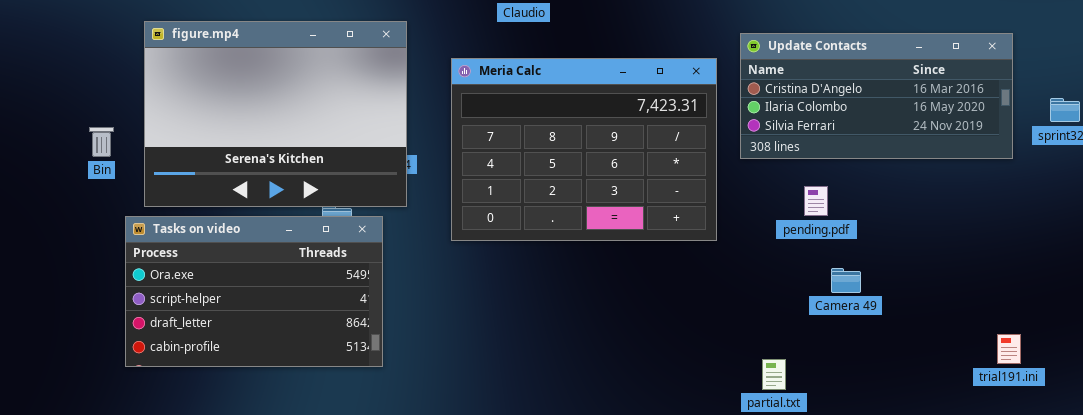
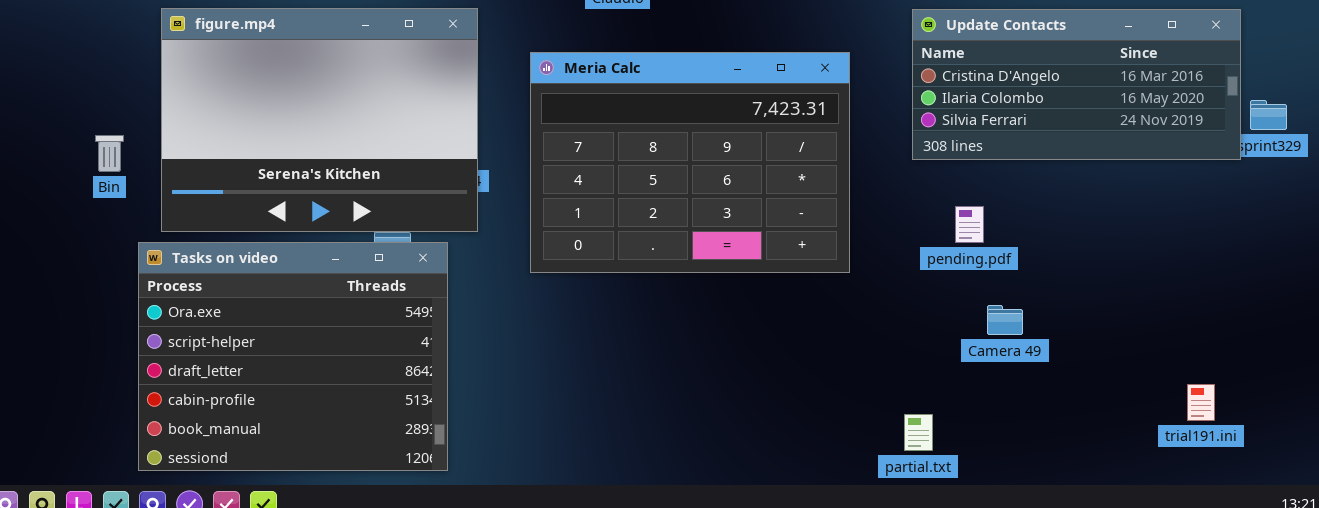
Update Contacts: [740,33,1013,159] -> [912,9,1241,160], moved
Tasks on video: [125,216,383,367] -> [138,242,448,471], resized

